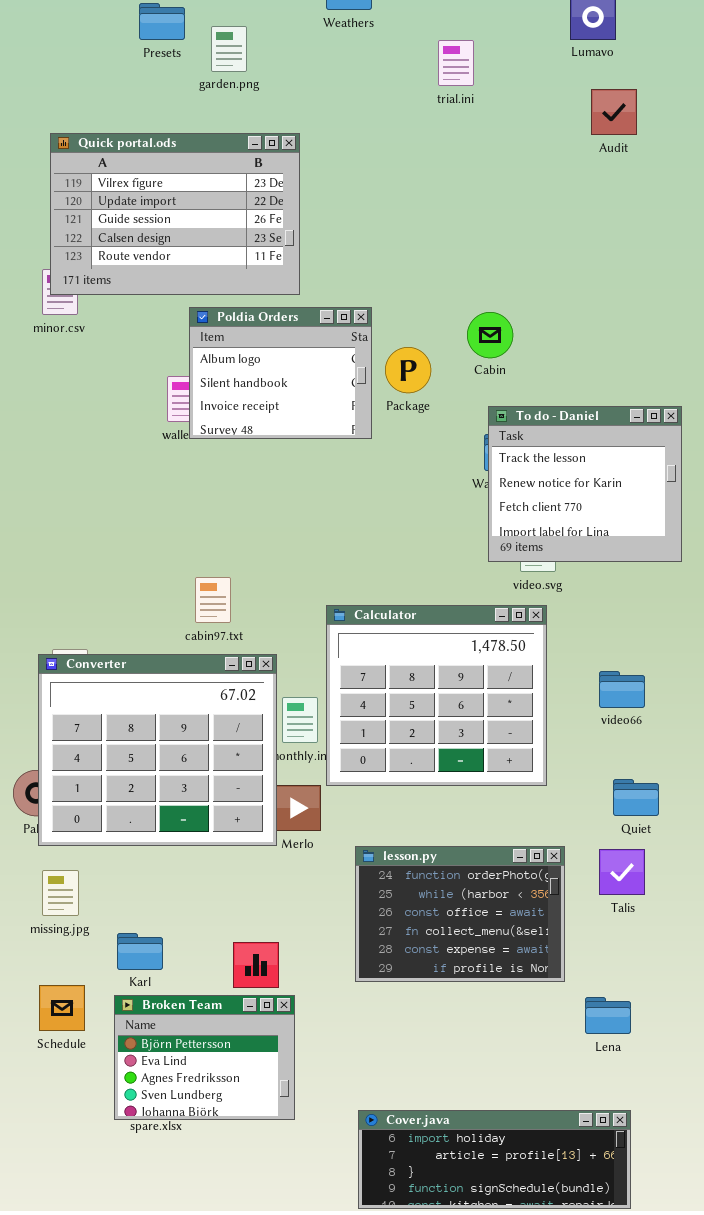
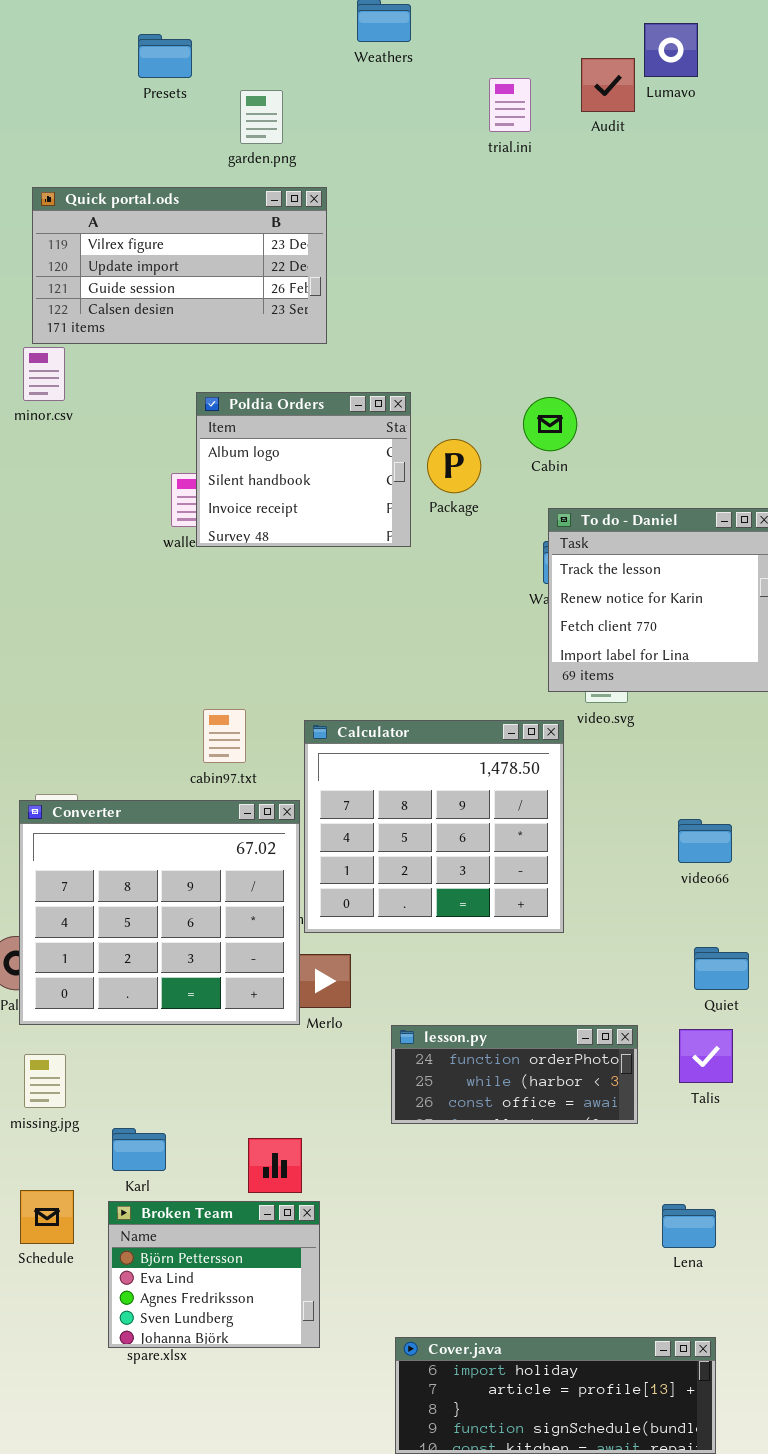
garden.png: [211,26,247,72] -> [240,90,283,144], moved
Audit: [591,89,637,135] -> [581,58,635,112], moved
Quick portal.ods: [50,133,300,295] -> [32,187,327,344], resized
Calculator: [326,605,547,786] -> [304,720,564,933], moved
lesson.py: [355,846,565,982] -> [391,1025,638,1124], resized

